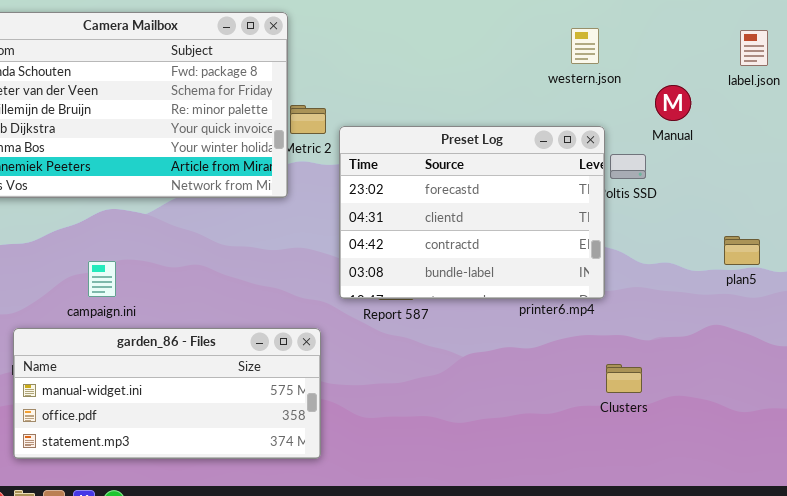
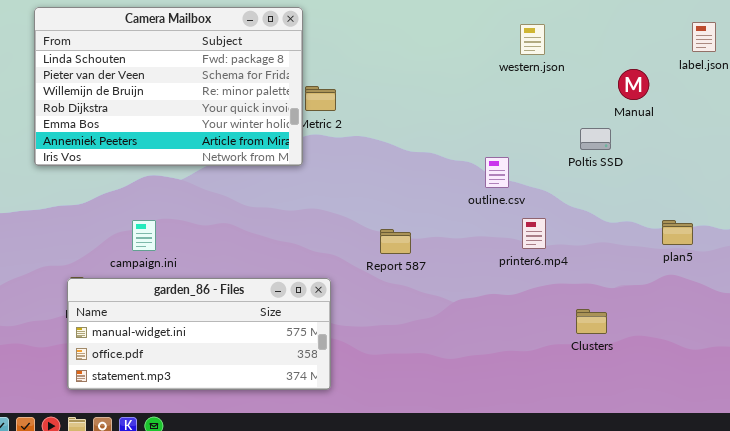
western.json: [571,28,599,64] -> [520,24,545,55], moved
Preset Log: [339,126,605,299] -> none, closed
plan5: [724,236,760,265] -> [662,220,693,245], moved

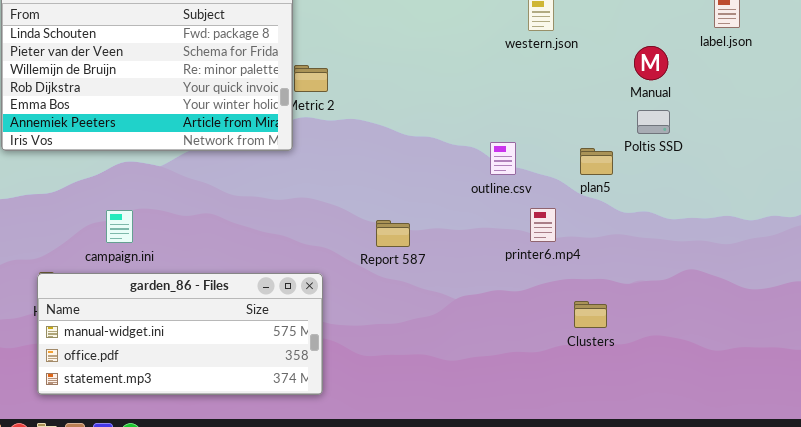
Poltis SSD: [580,128,611,150] -> [637,110,670,134], moved
plan5: [662,220,693,245] -> [580,148,613,175], moved
Clusters: [576,309,607,334] -> [574,301,607,328], moved

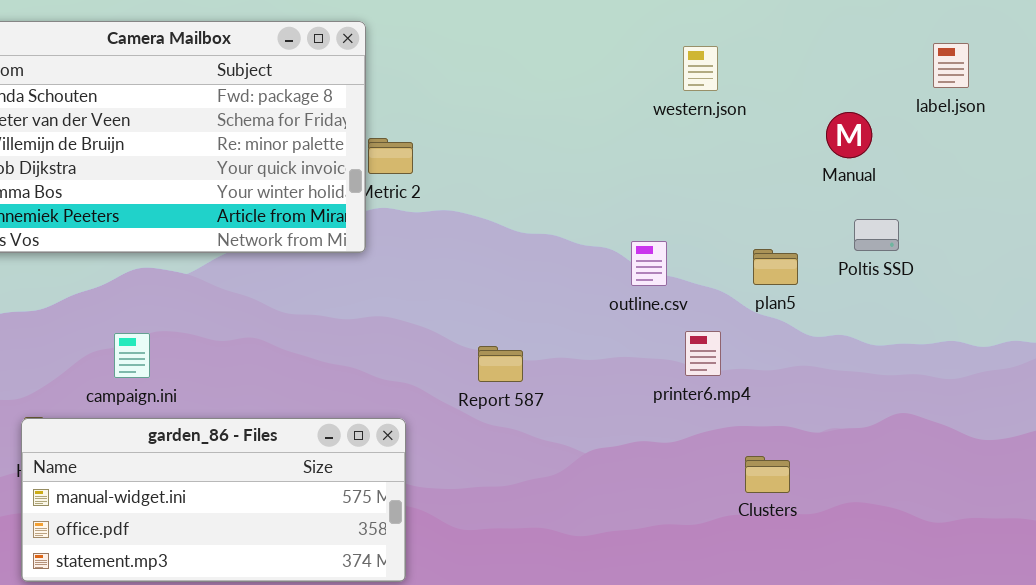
Poltis SSD: [637,110,670,134] -> [854,219,899,251], moved

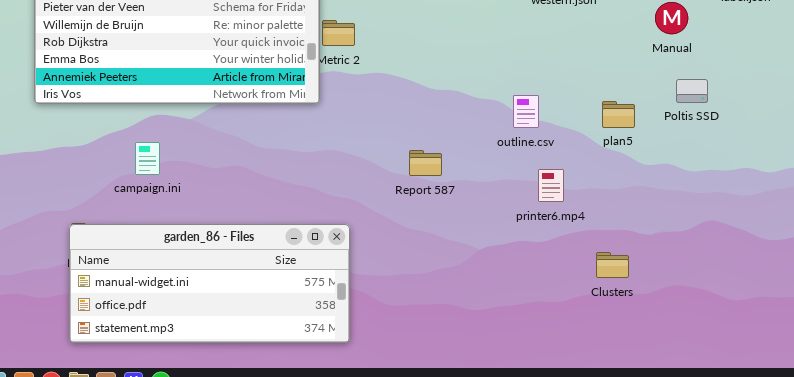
printer6.mp4: [685,331,721,376] -> [538,169,564,202], moved
campaign.ini: [114,333,150,378] -> [135,142,160,175], moved
Report 587: [478,346,523,382] -> [409,150,442,176], moved

